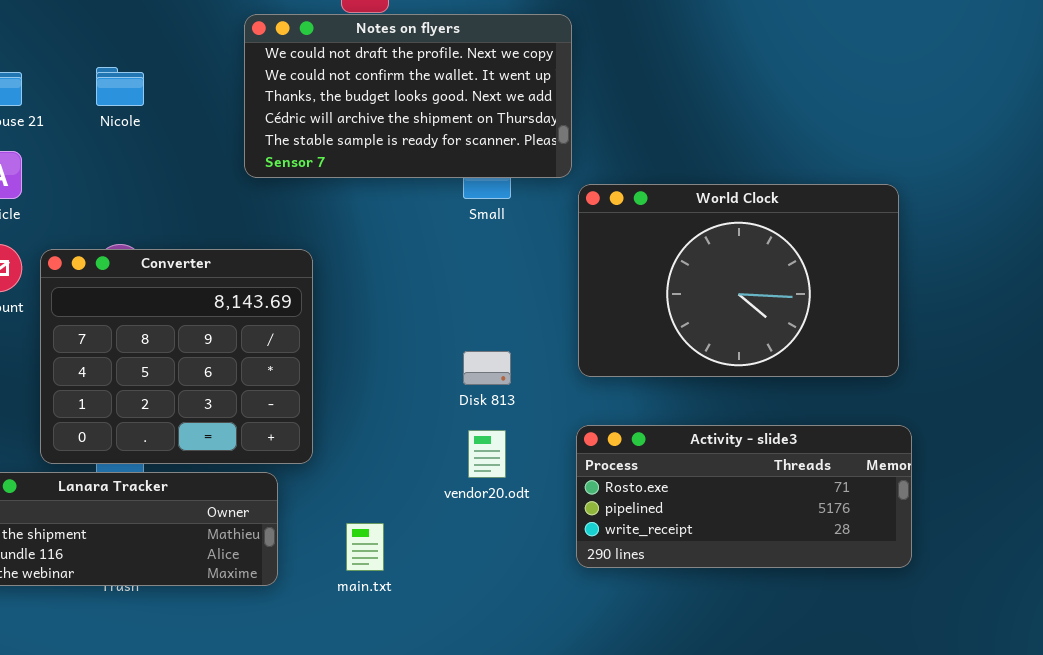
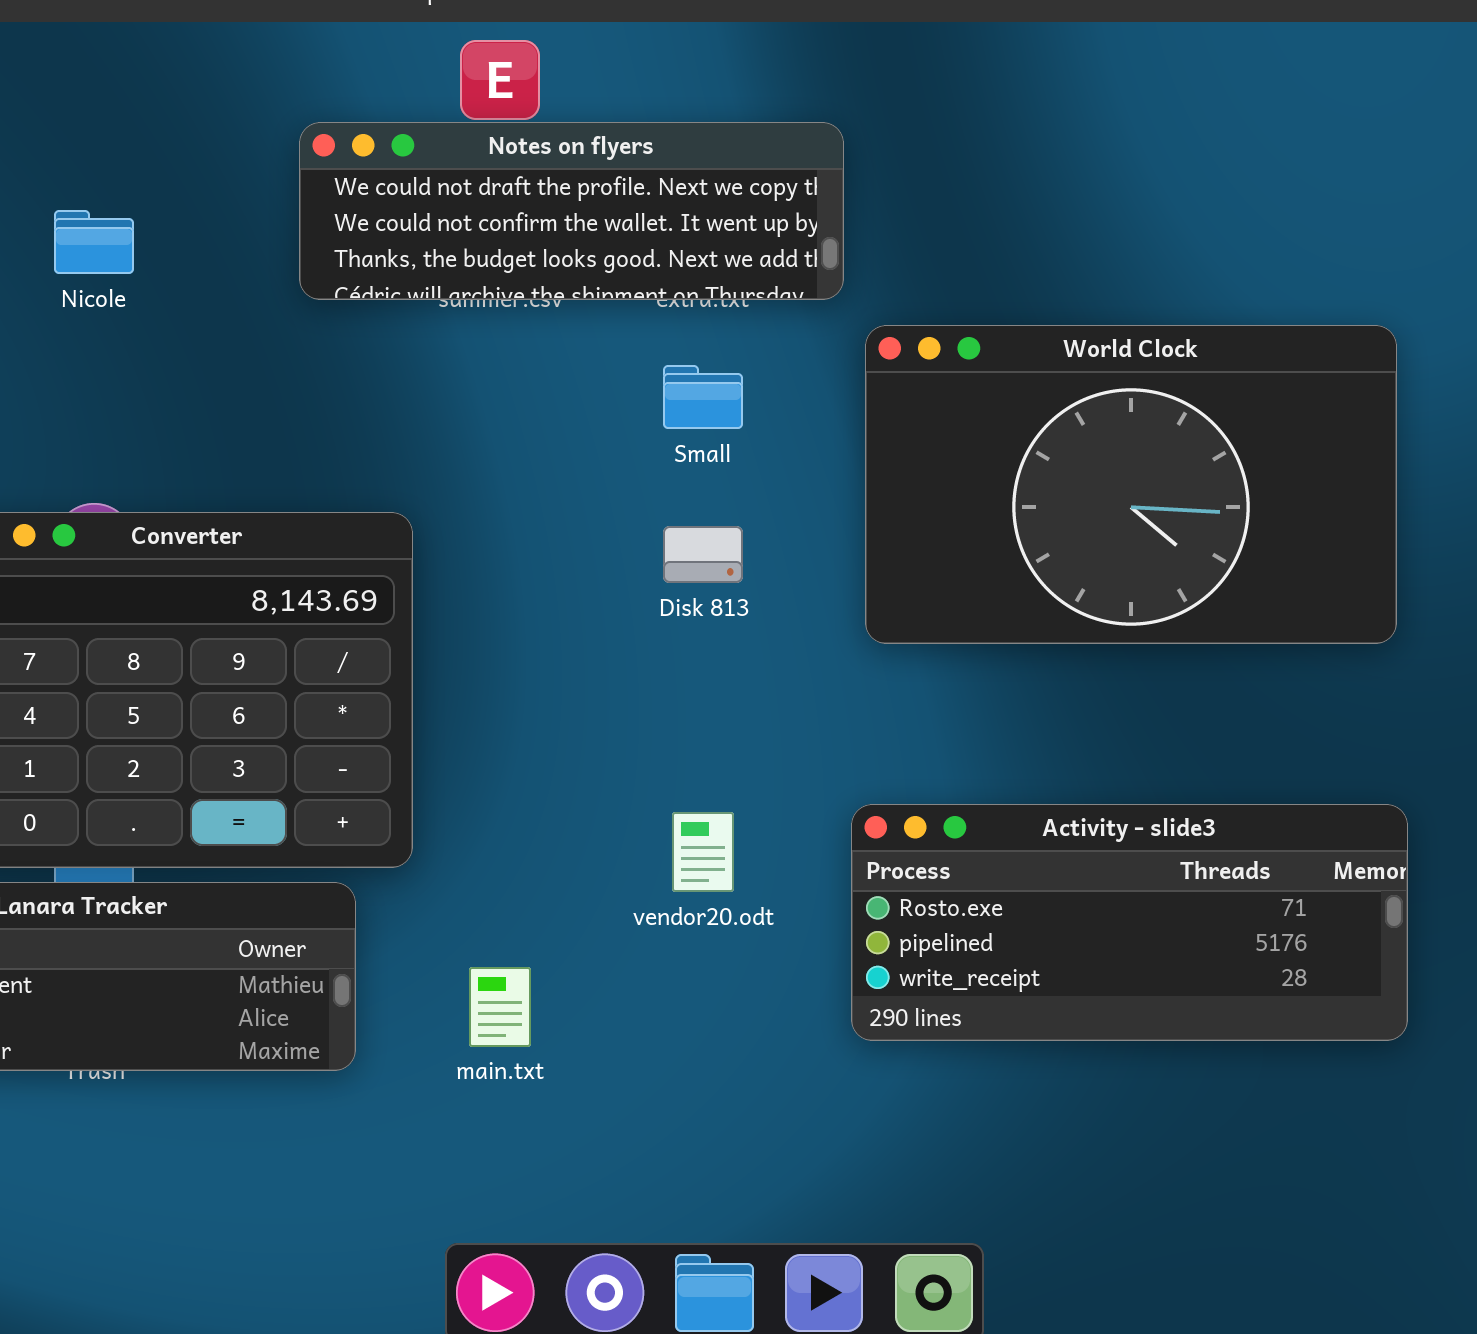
Notes on flyers: [244,14,572,178] -> [299,122,844,300], resized
World Clock: [578,184,899,377] -> [865,325,1397,644], moved
Disk 813: [463,351,511,385] -> [663,526,743,583], moved

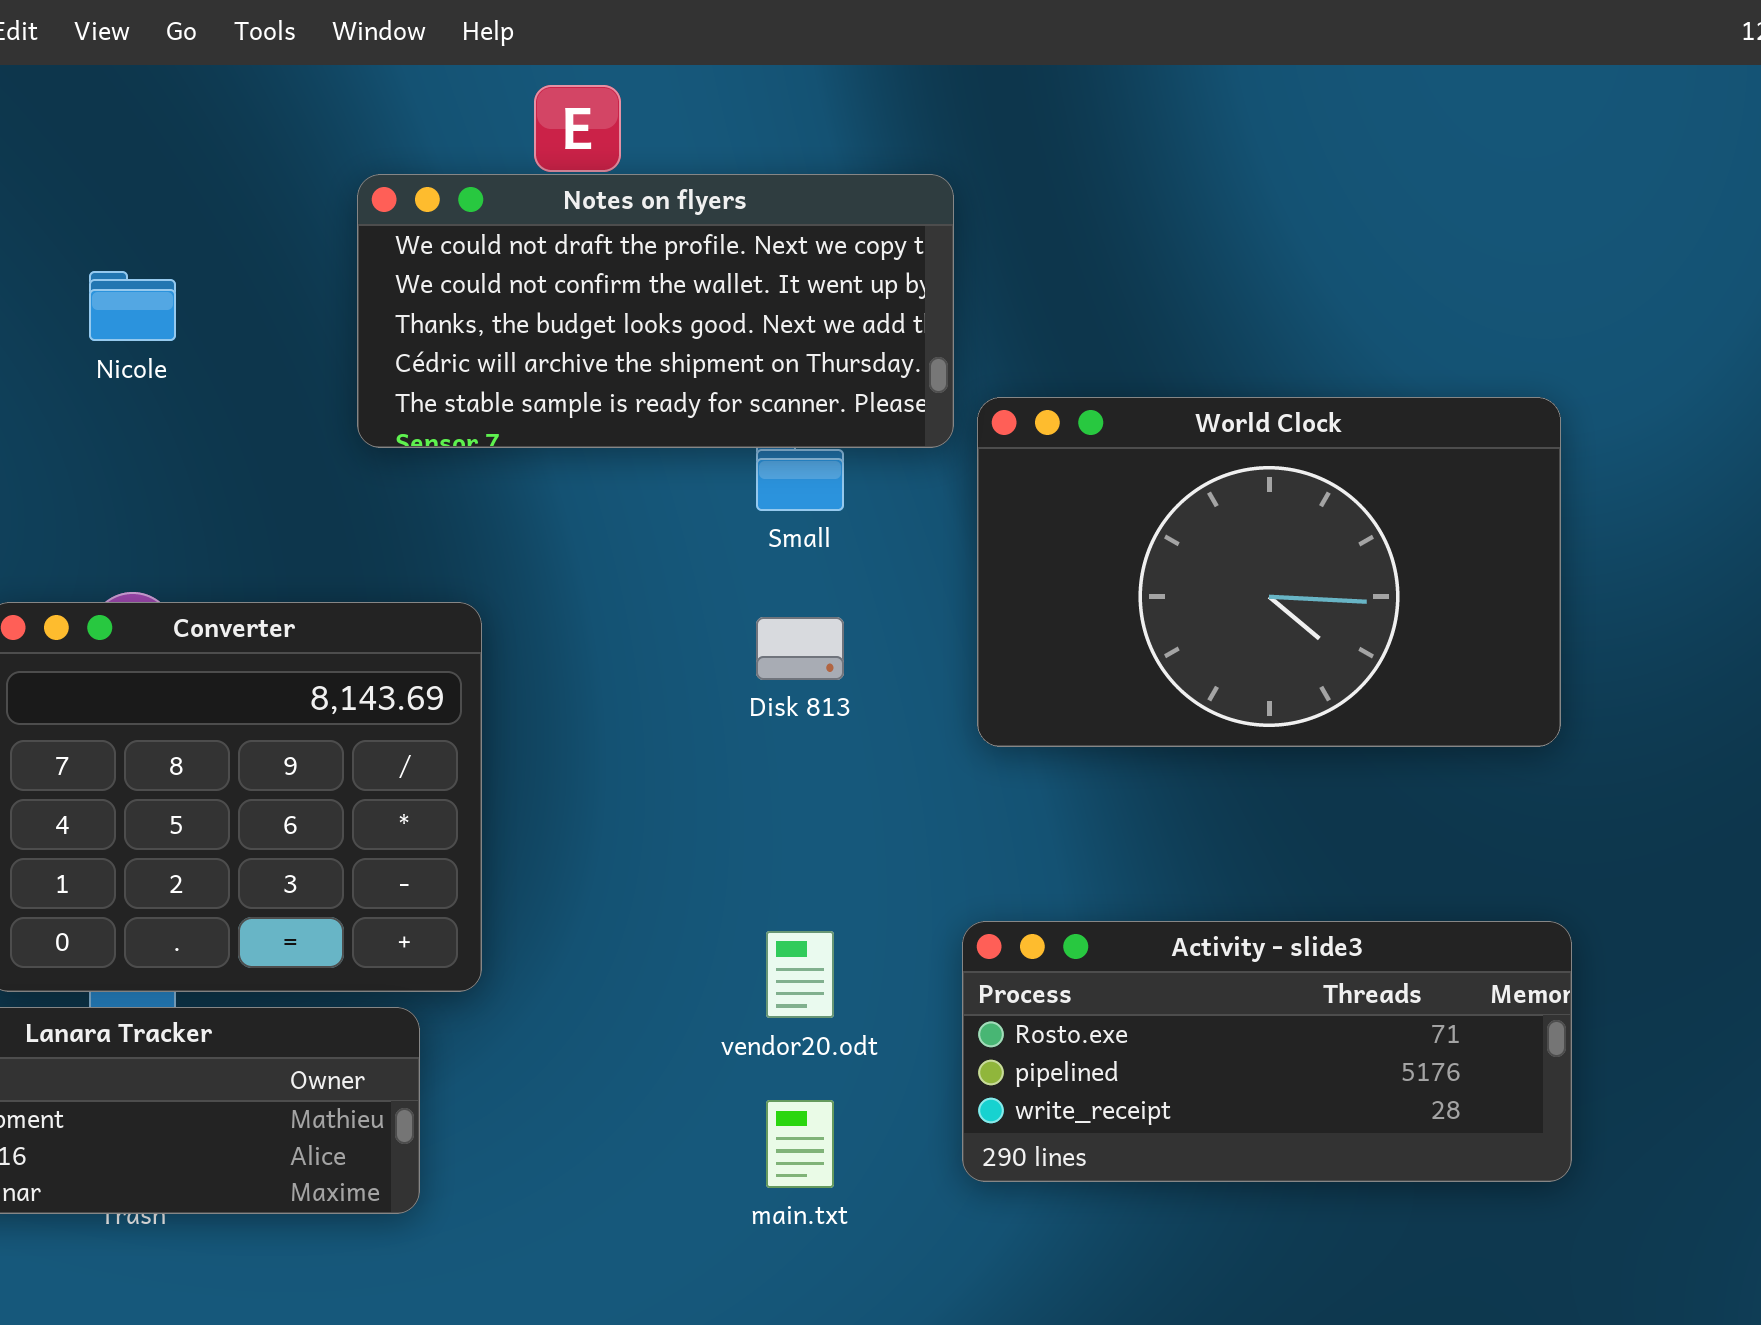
Notes on flyers: [299,122,844,300] -> [357,174,954,448], resized
main.txt: [469,967,531,1047] -> [766,1100,834,1188], moved

